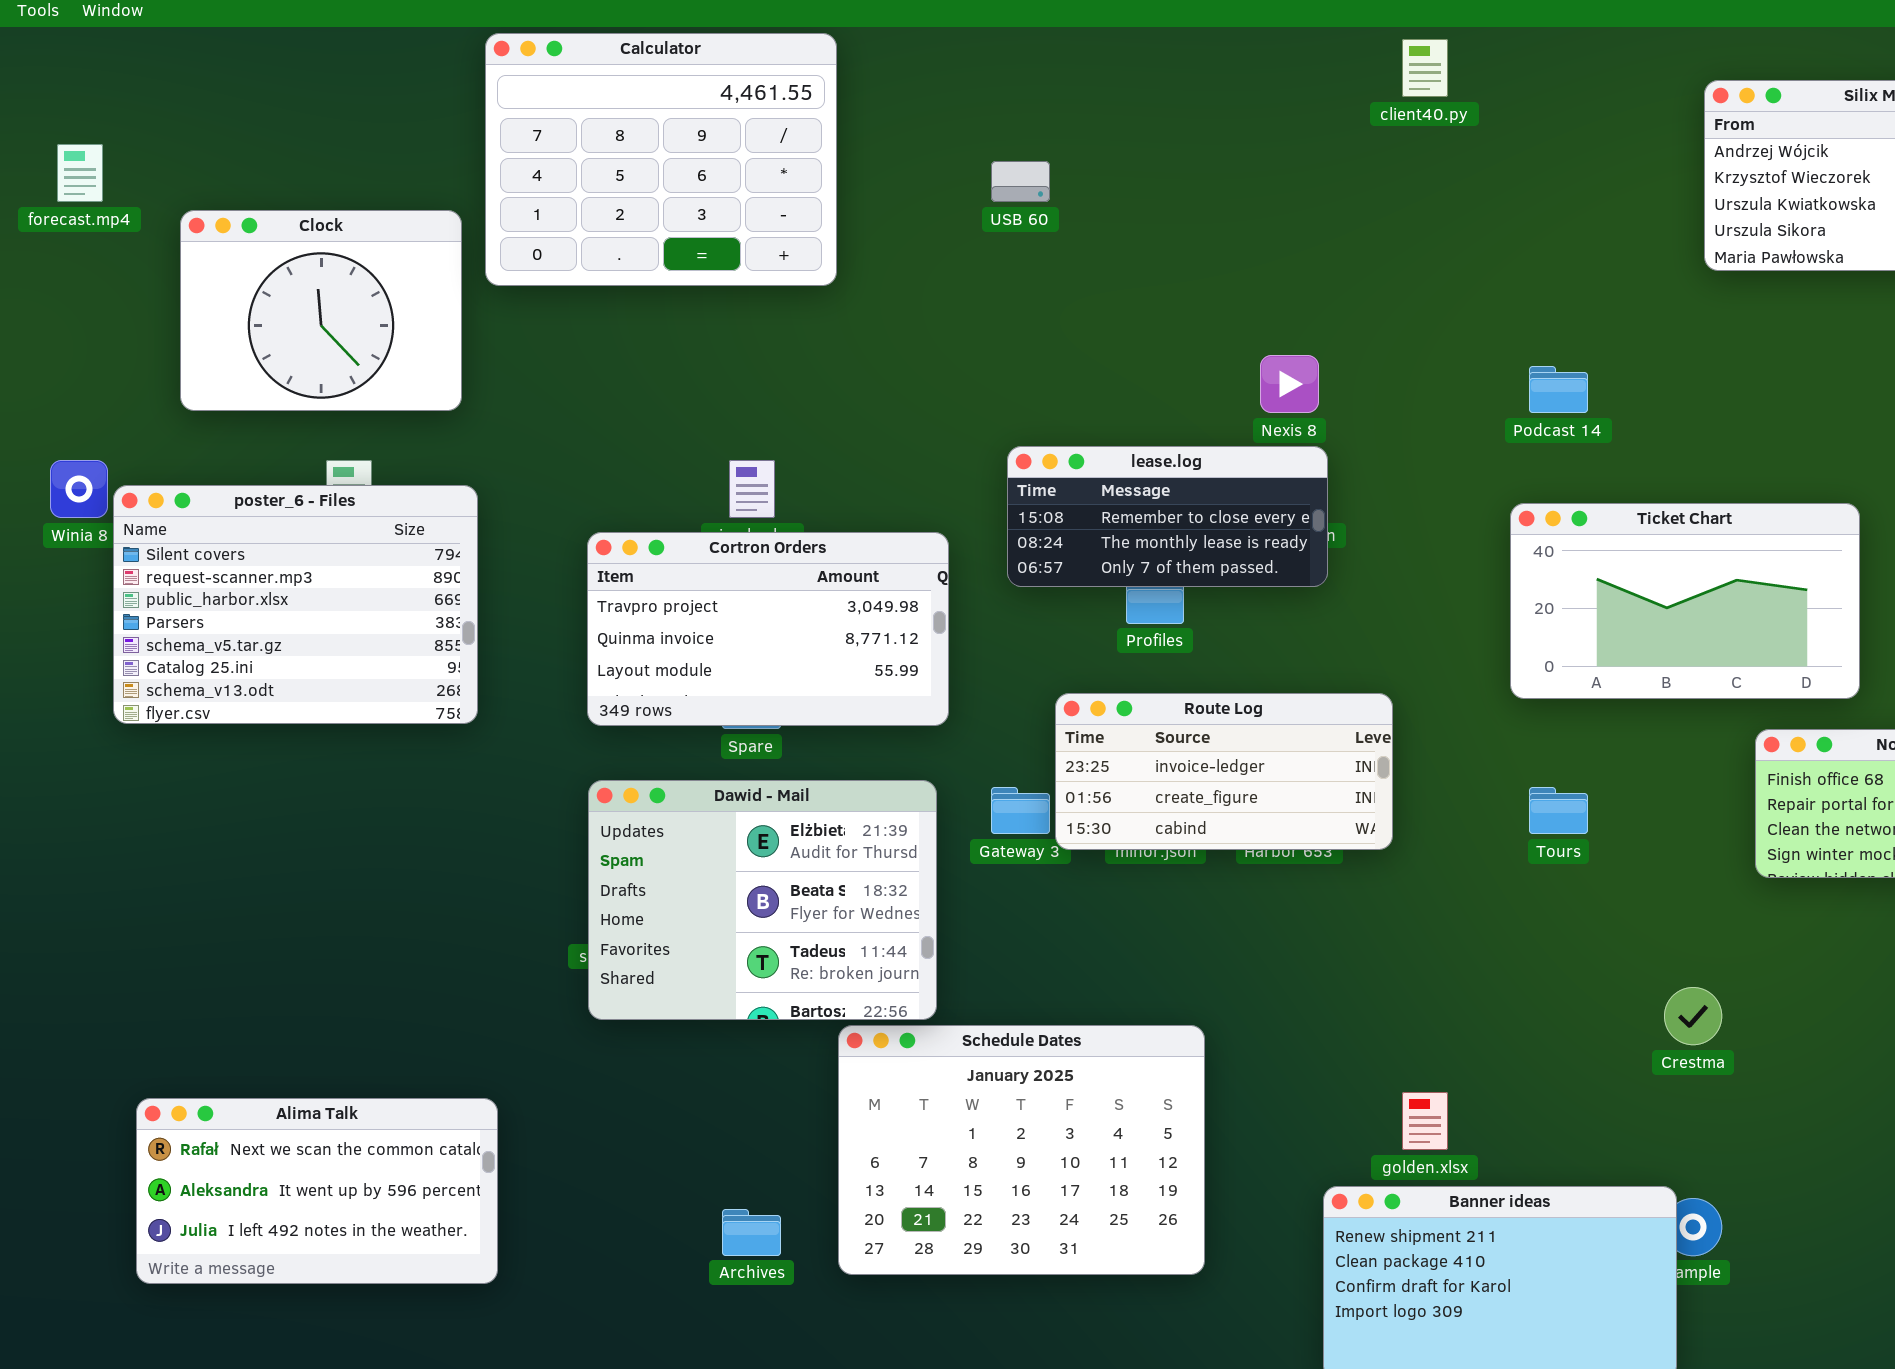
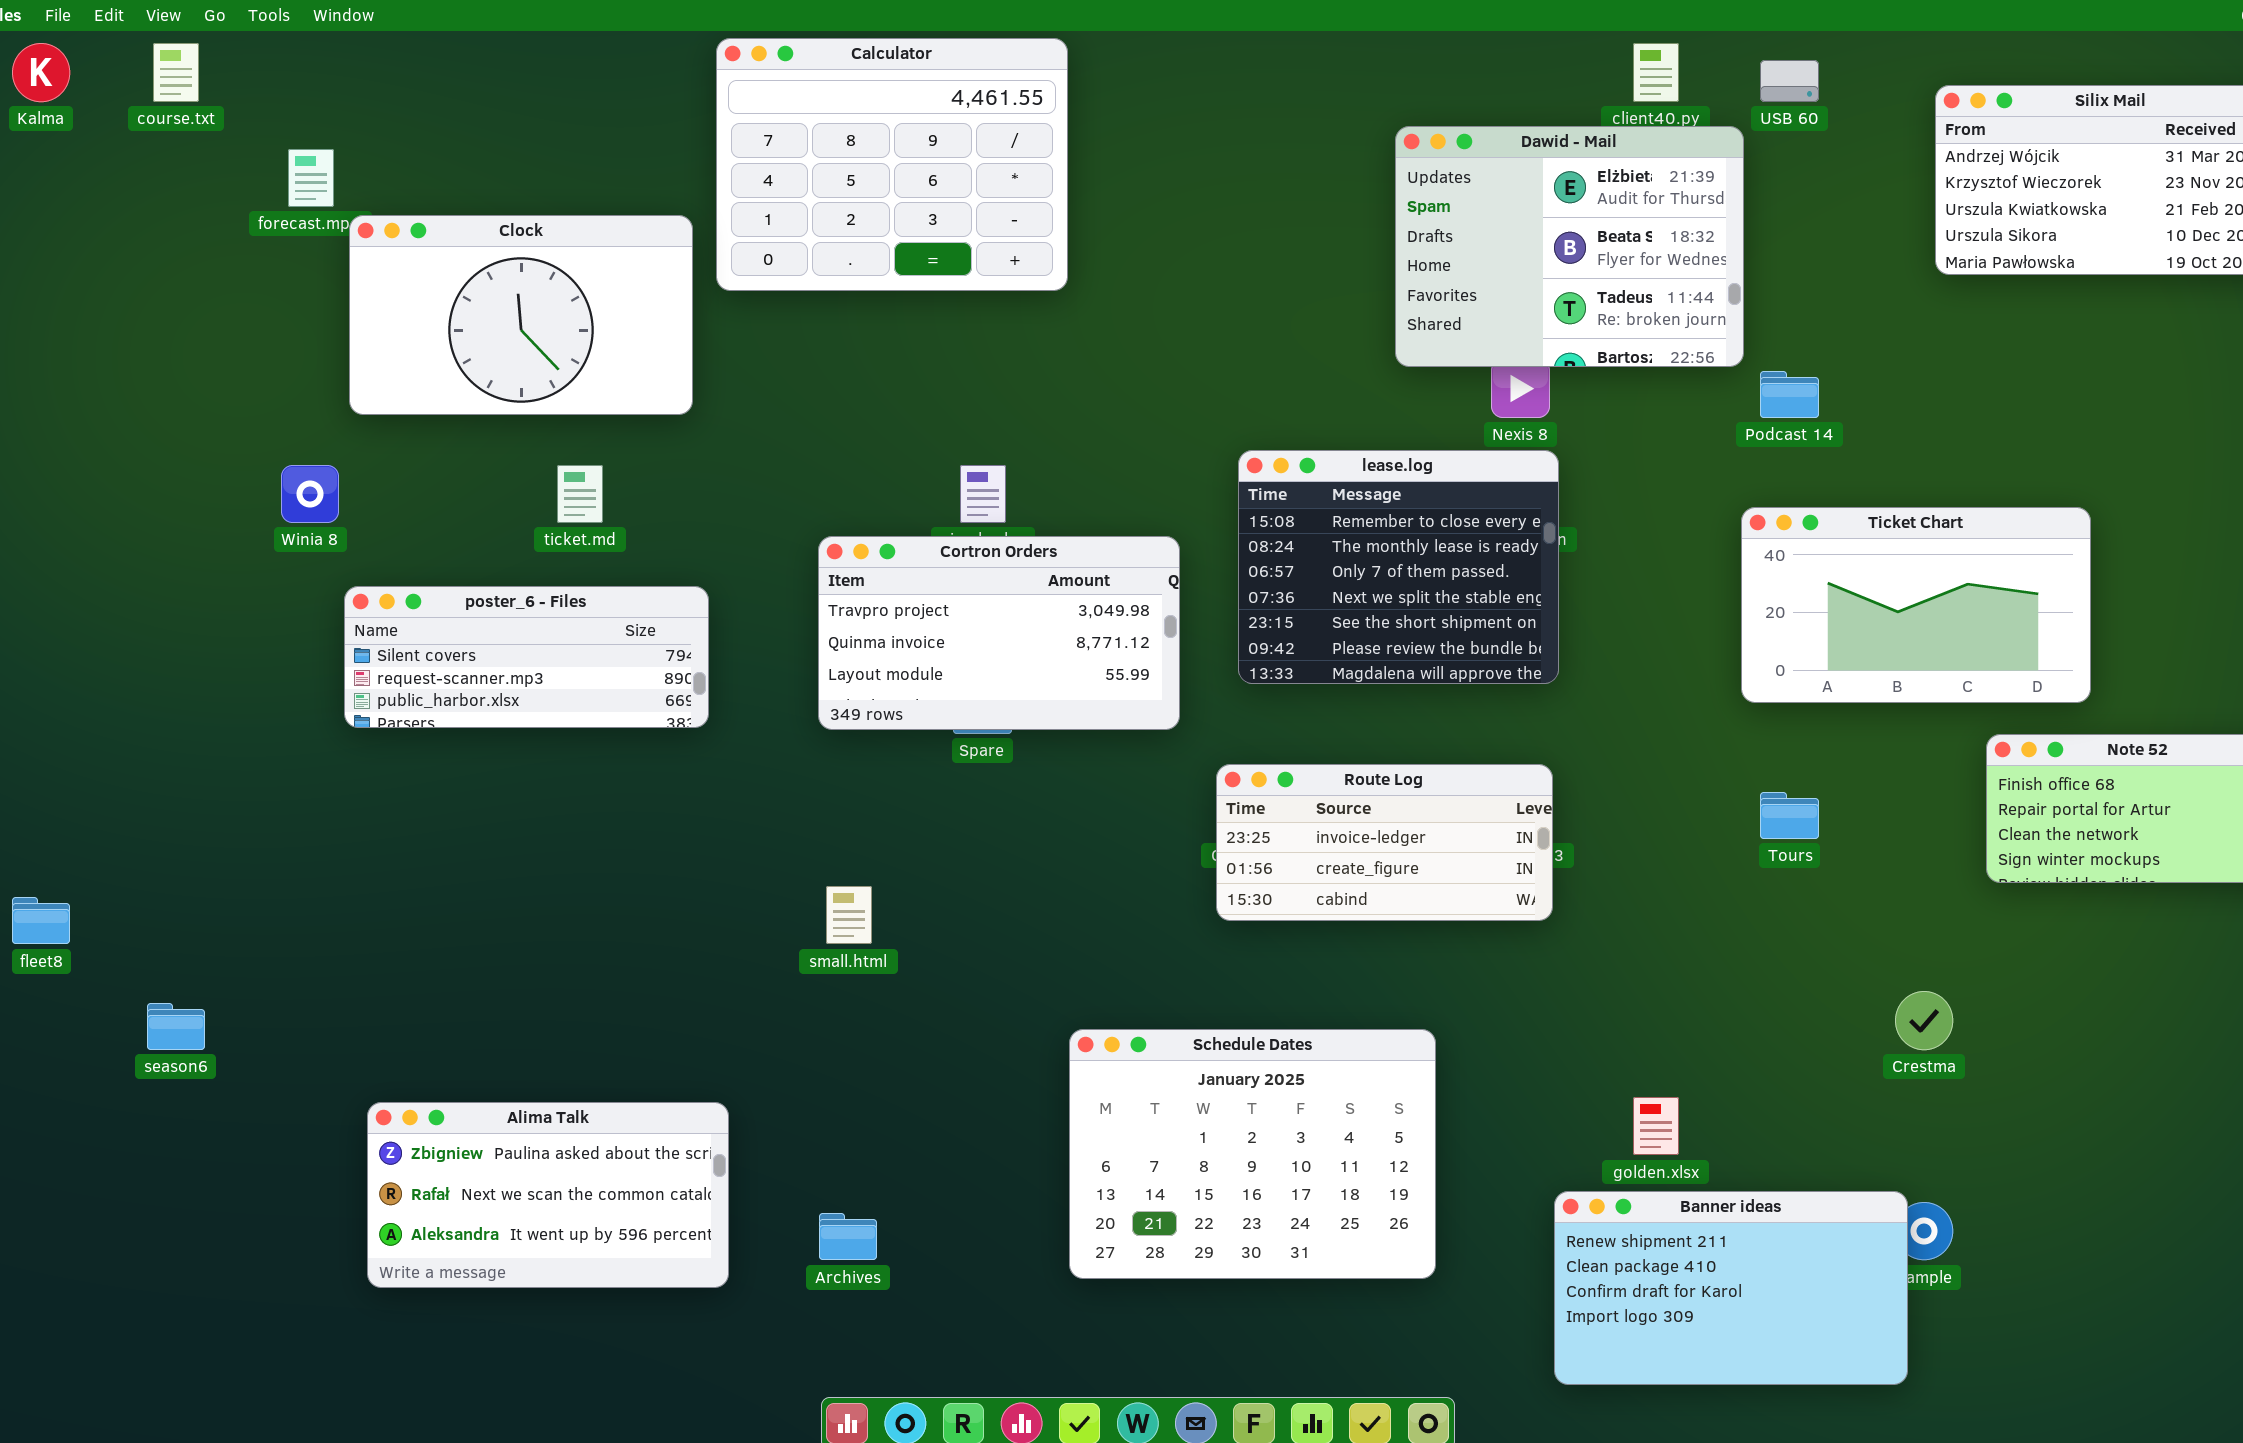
USB 60: [991,161,1050,202] -> [1760,60,1819,102], moved
Clock: [180,210,462,411] -> [349,215,693,415], resized
lease.log: [1007,446,1328,587] -> [1238,450,1559,684], resized
poster_6 - Files: [113,485,478,724] -> [344,586,709,728], resized
Route Log: [1055,693,1393,850] -> [1216,764,1553,921], moved
Dawid - Mail: [588,780,937,1020] -> [1395,126,1744,367], moved
Alima Talk: [136,1098,498,1284] -> [367,1102,729,1288], scrolled up 1 row
Archives: [722,1209,781,1256] -> [819,1213,877,1260], moved

